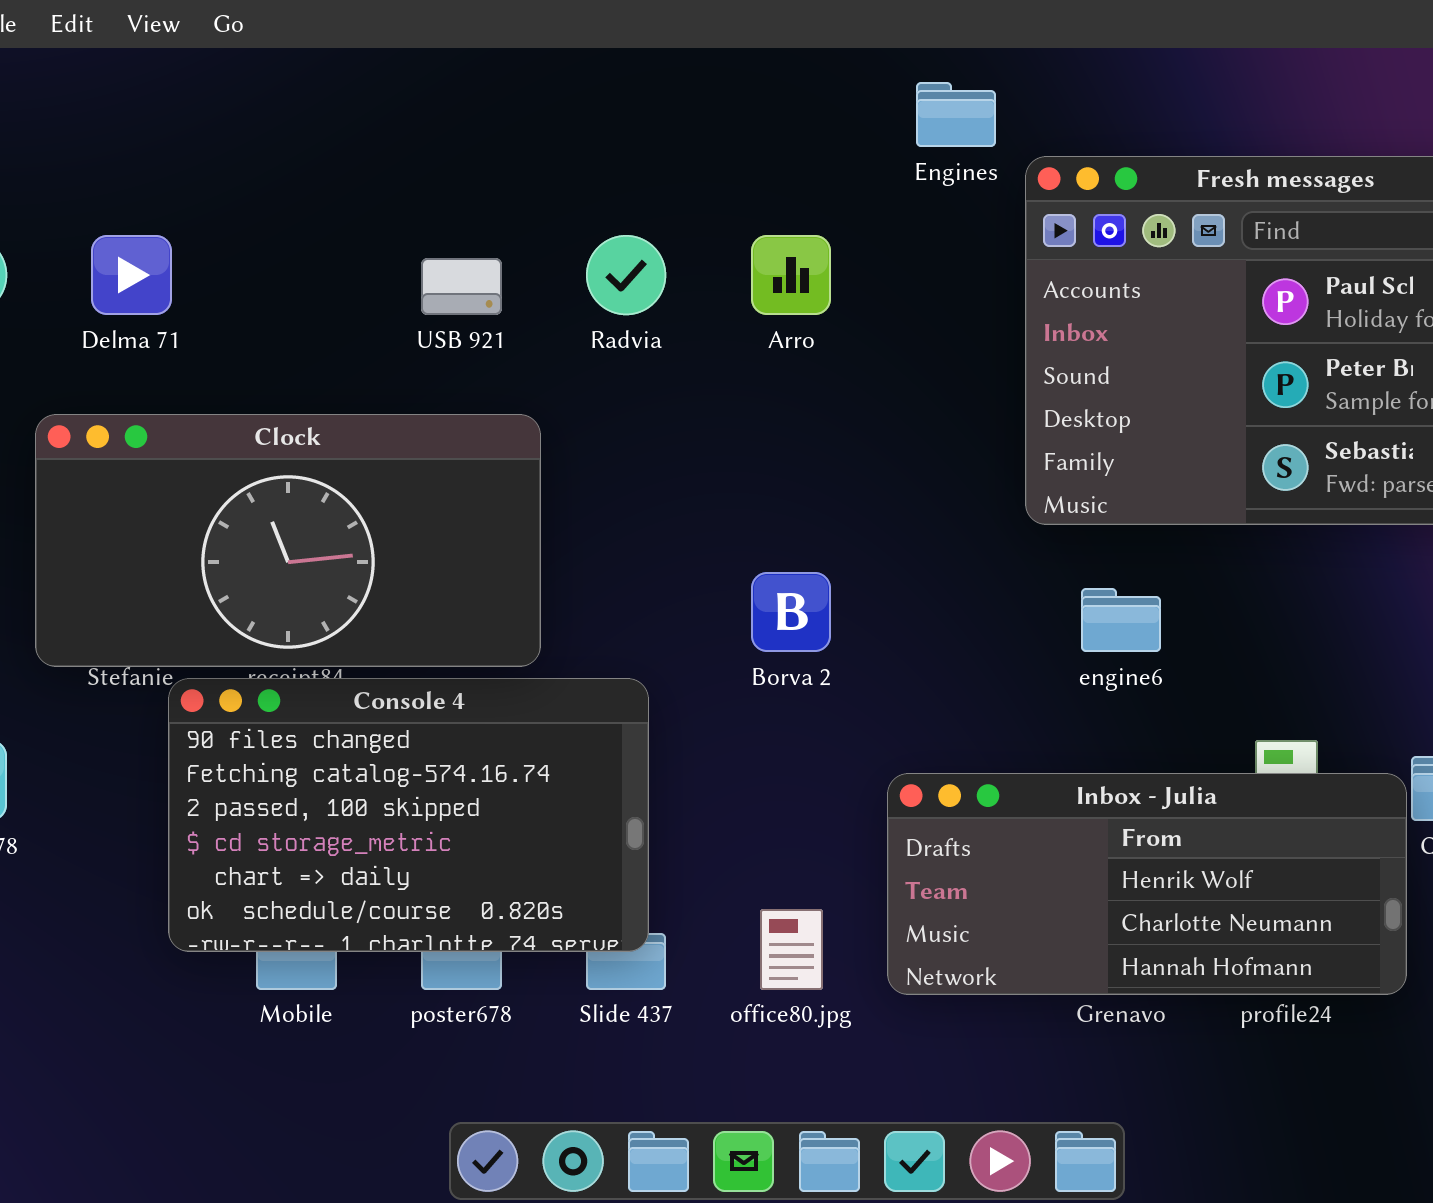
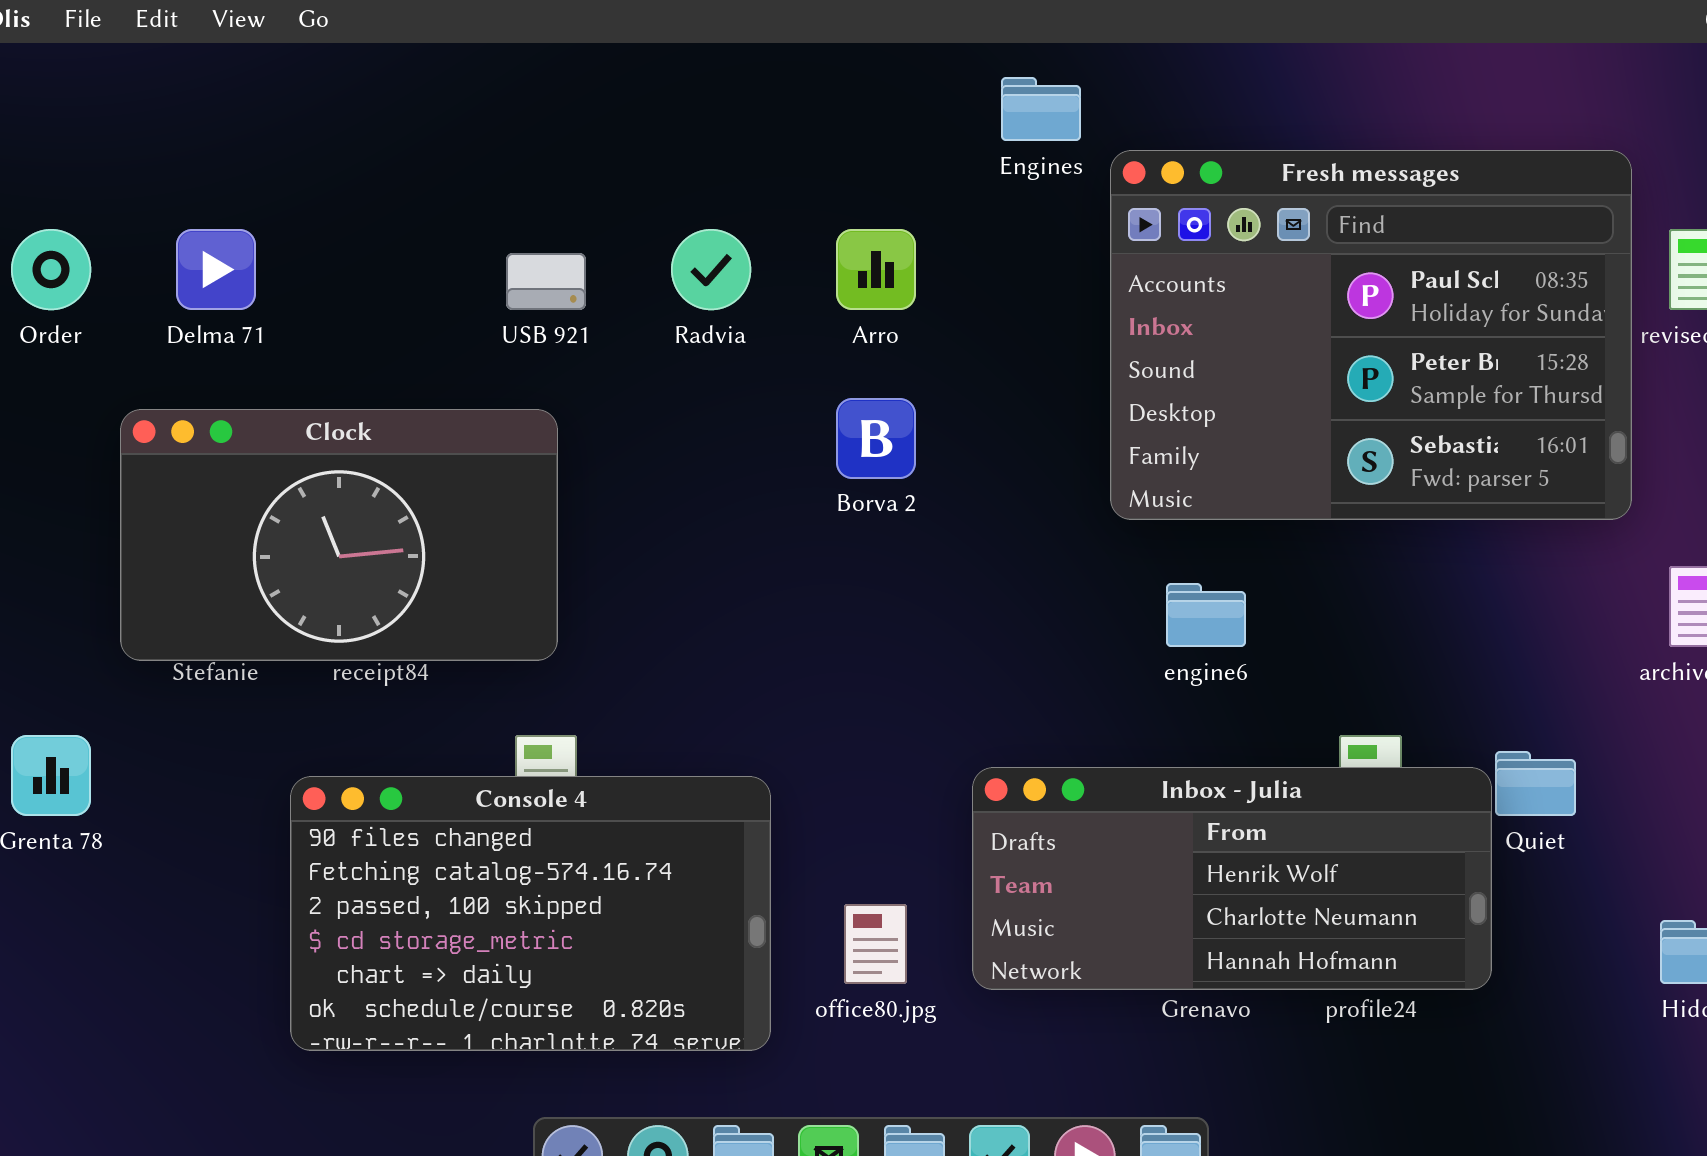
Clock: [35,414,541,667] -> [120,409,558,661], resized
Borva 2: [751,572,831,652] -> [836,398,916,479], moved
Console 4: [168,678,649,952] -> [290,776,771,1051], moved

